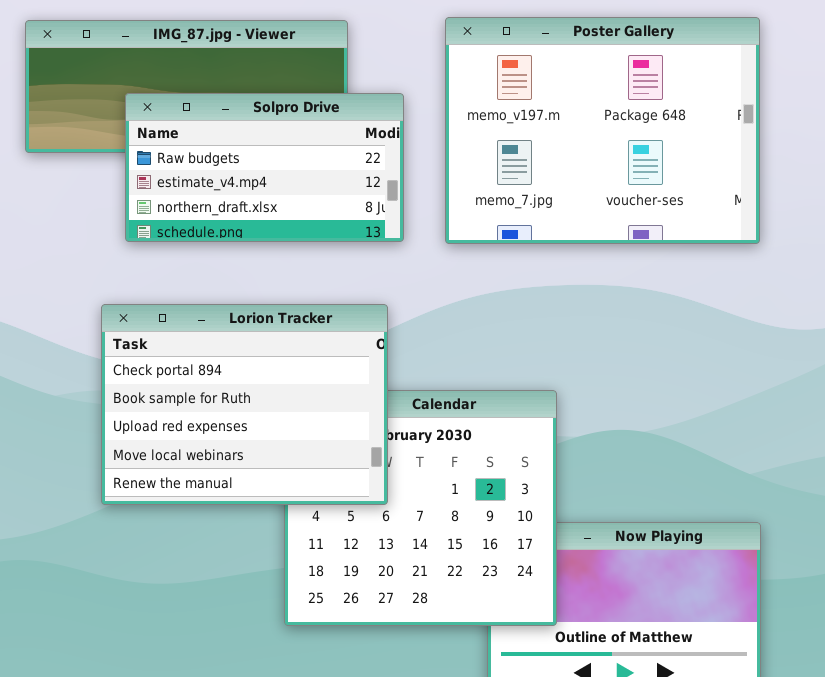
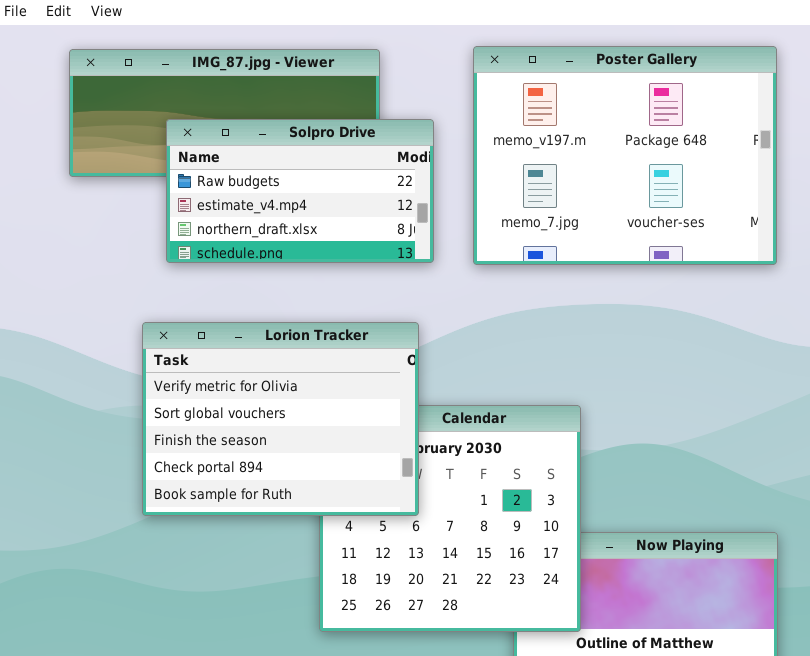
Lorion Tracker: [101,304,388,505] -> [142,322,419,516], scrolled up 3 rows

